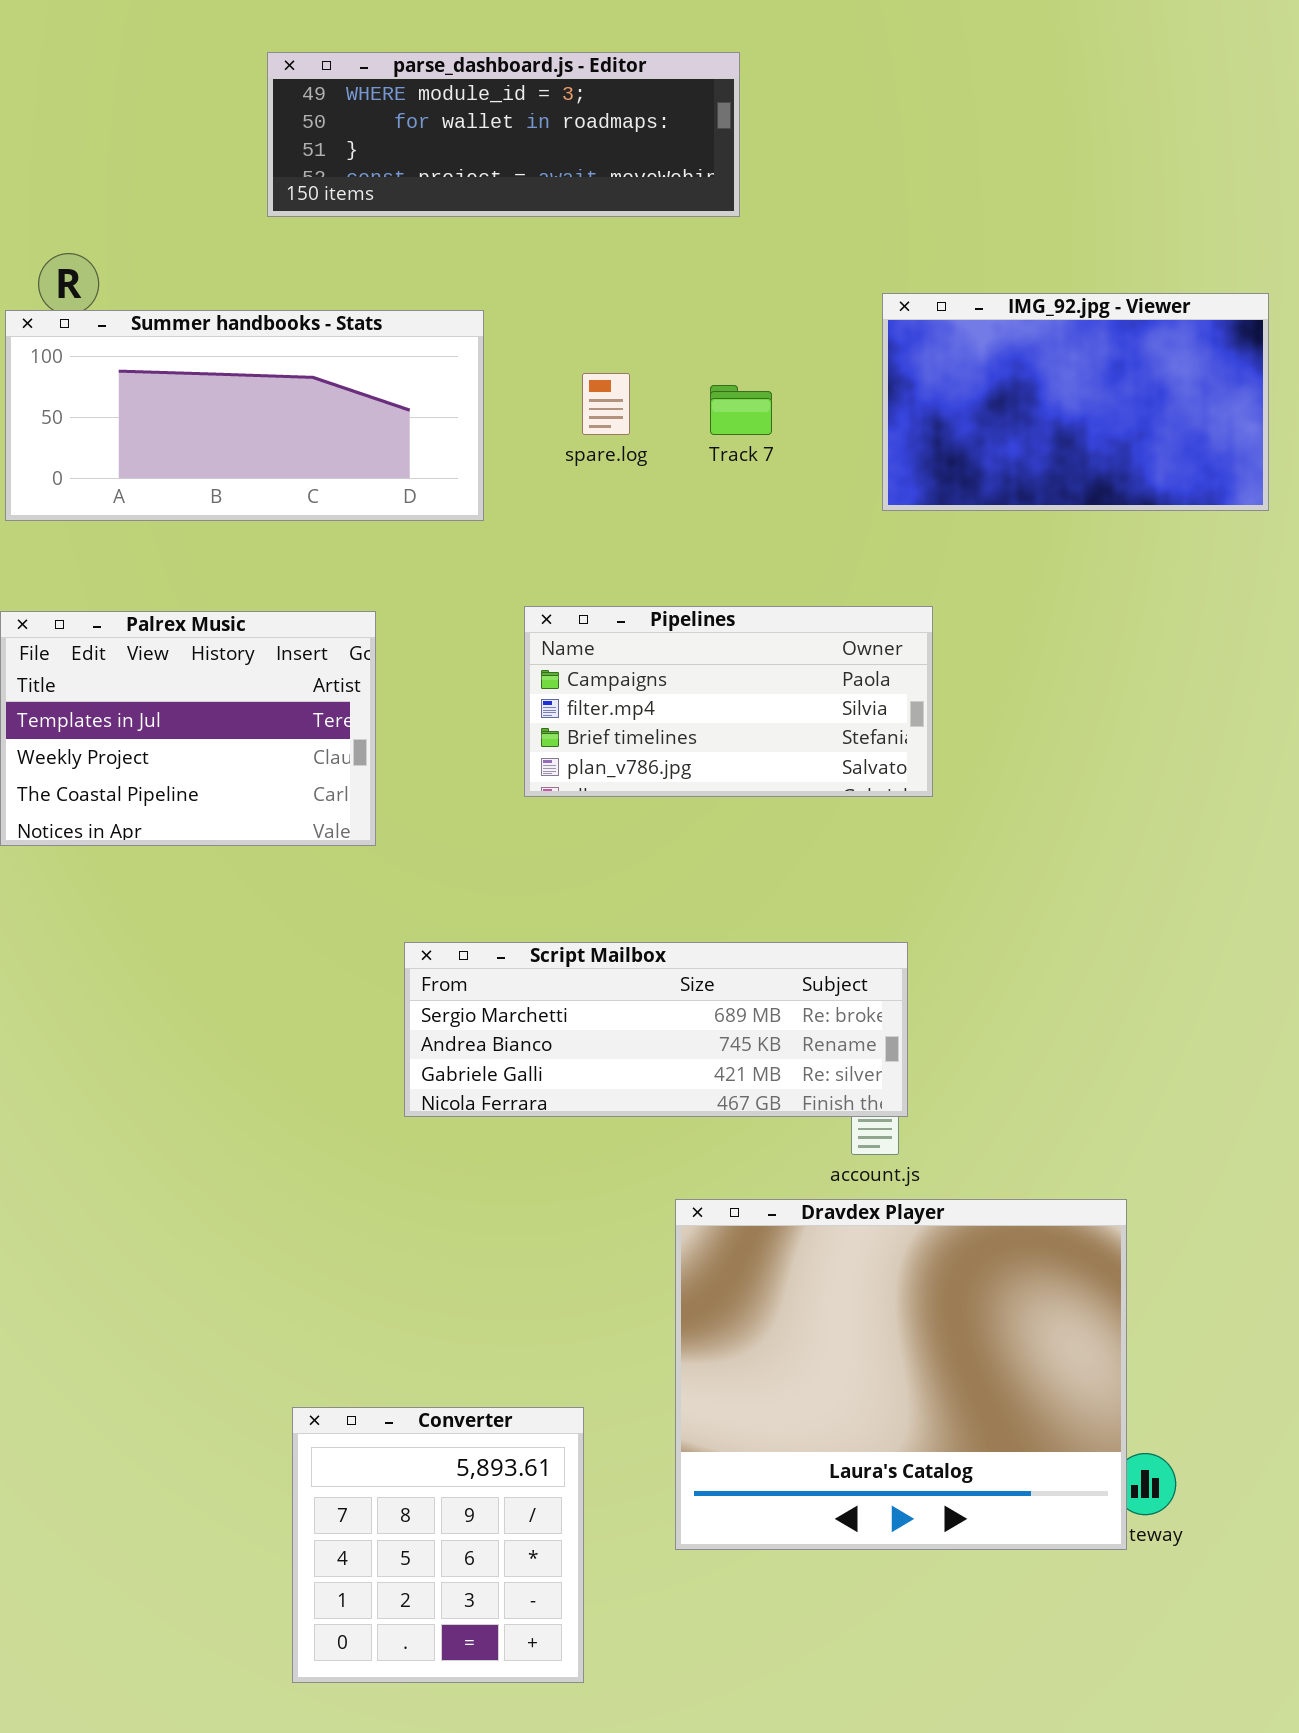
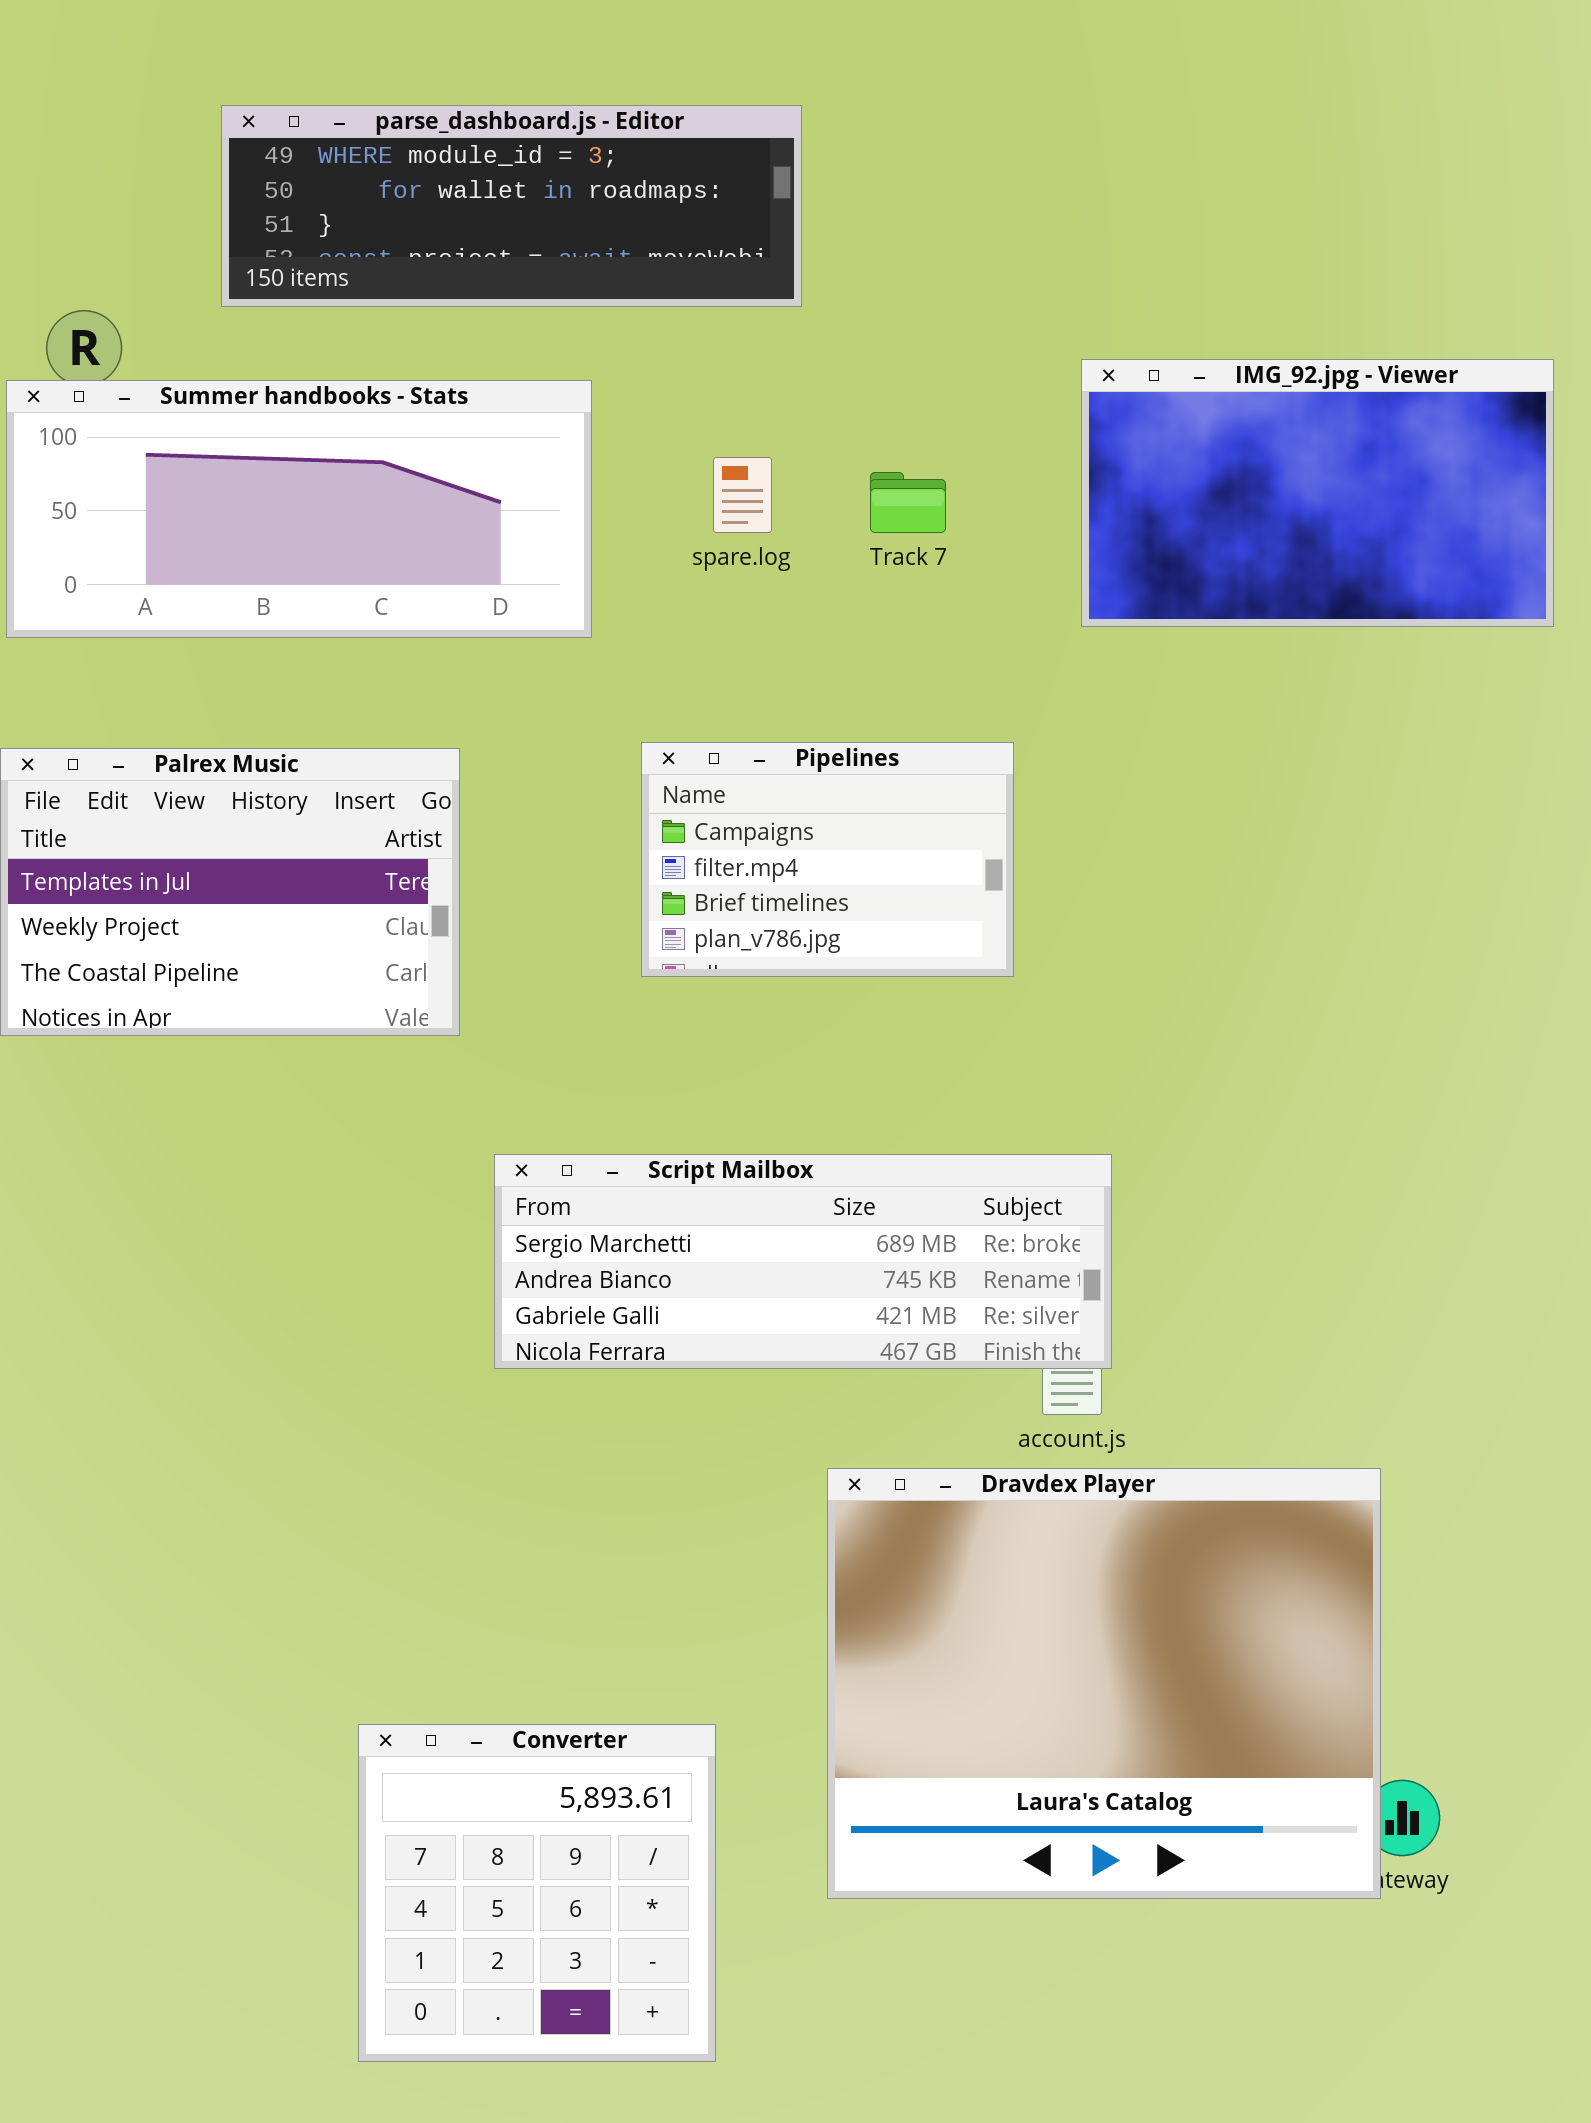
parse_dashboard.js - Editor: [267,52,740,217] -> [221,105,802,307], moved
Pipelines: [524,606,933,797] -> [641,742,1014,977], resized

